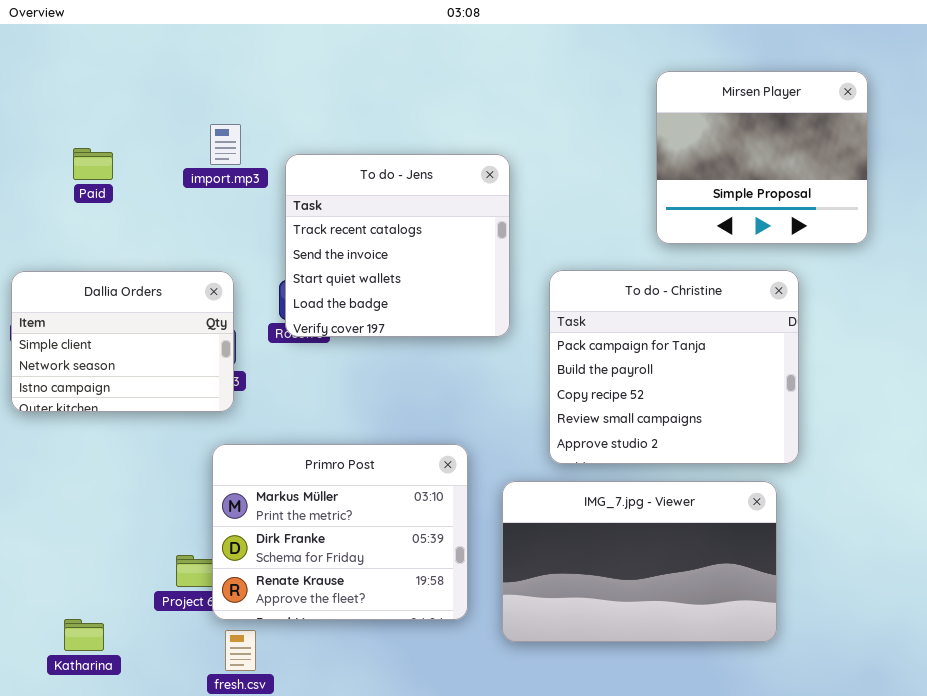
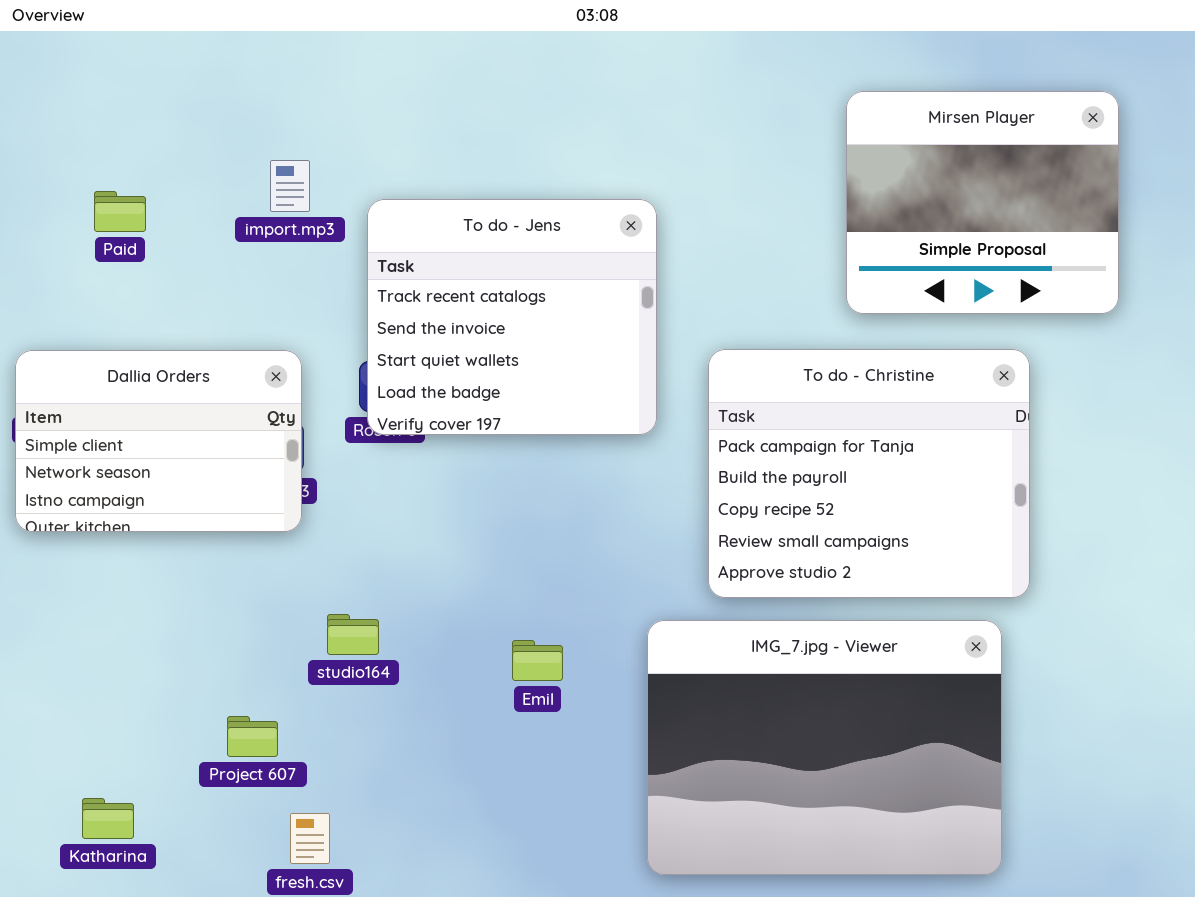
Primro Post: [212,444,468,620] -> none, closed
IMG_7.jpg - Viewer: [502,481,777,642] -> [647,620,1002,875], resized

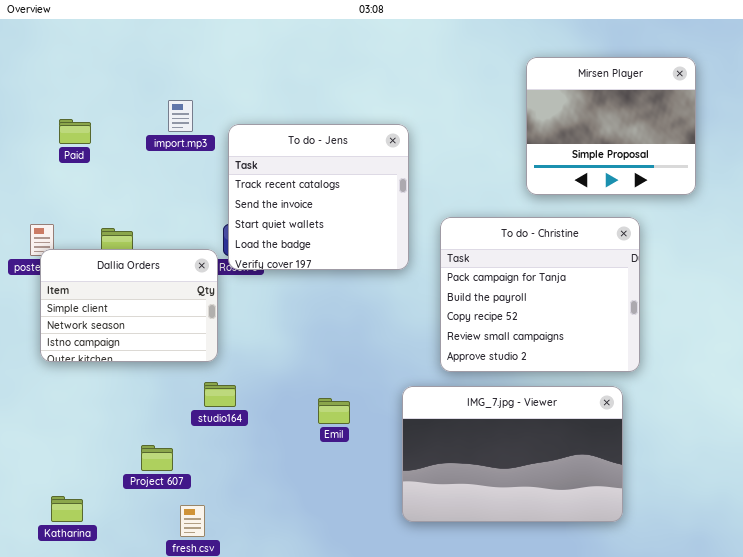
Dallia Orders: [15,350,302,532] -> [40,249,218,362], moved
IMG_7.jpg - Viewer: [647,620,1002,875] -> [402,386,623,522], resized

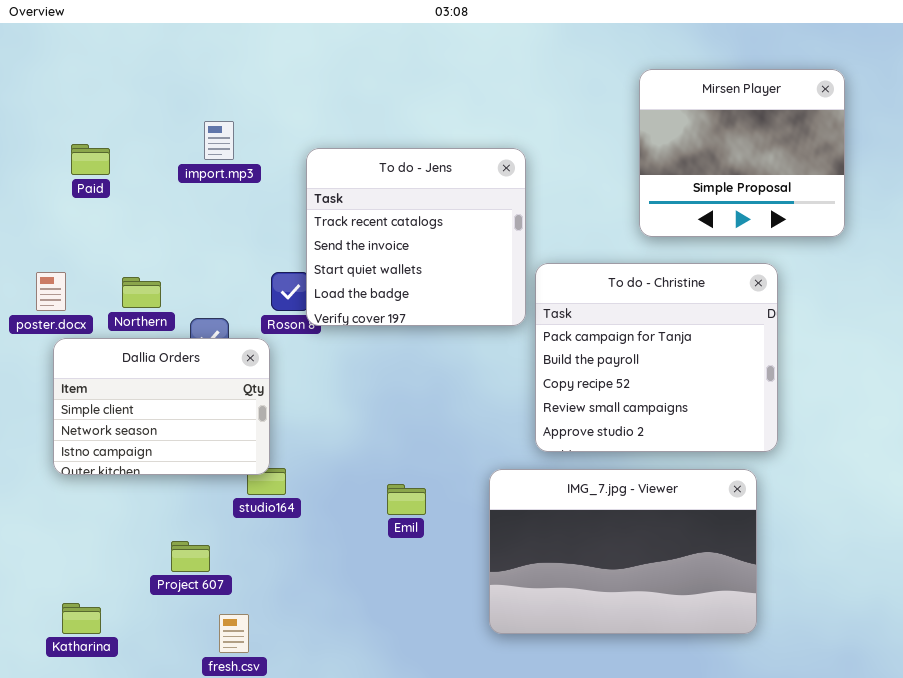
To do - Jens: [228,124,409,270] -> [306,148,526,326], moved
Dallia Orders: [40,249,218,362] -> [53,338,270,475], moved

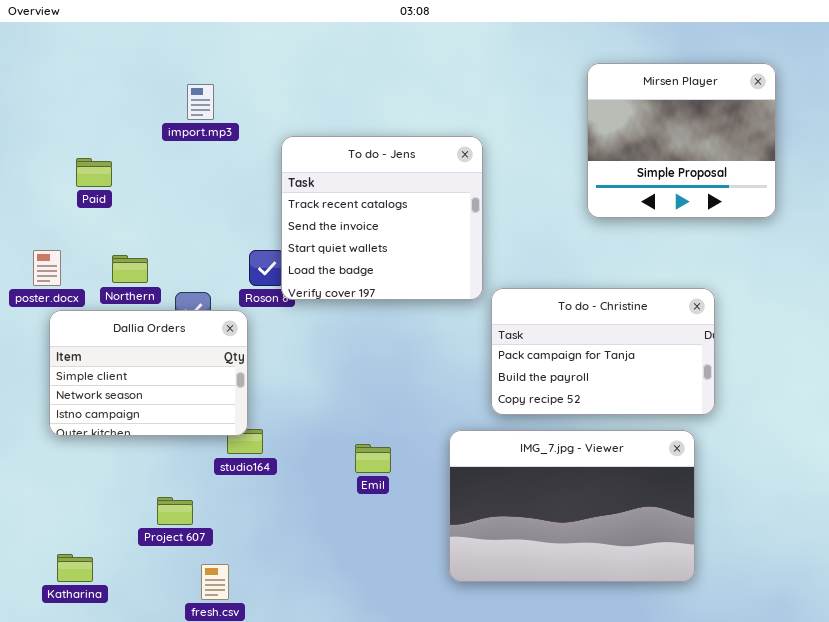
import.mp3: [204,121,234,160] -> [187,84,214,120], moved
Paid: [71,144,110,175] -> [76,158,112,187], moved
To do - Christine: [535,263,778,452] -> [491,288,715,415], resized

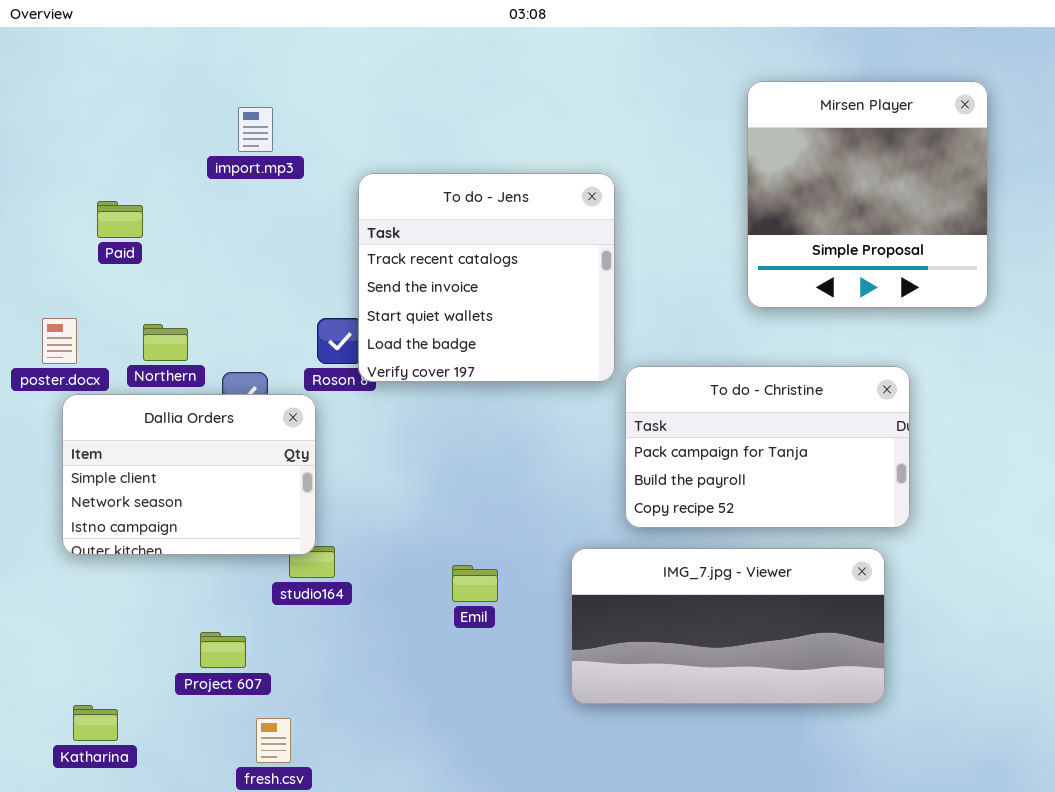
Mirsen Player: [587,63,776,218] -> [747,81,988,308], resized
IMG_7.jpg - Viewer: [449,430,695,582] -> [571,548,885,704], resized

